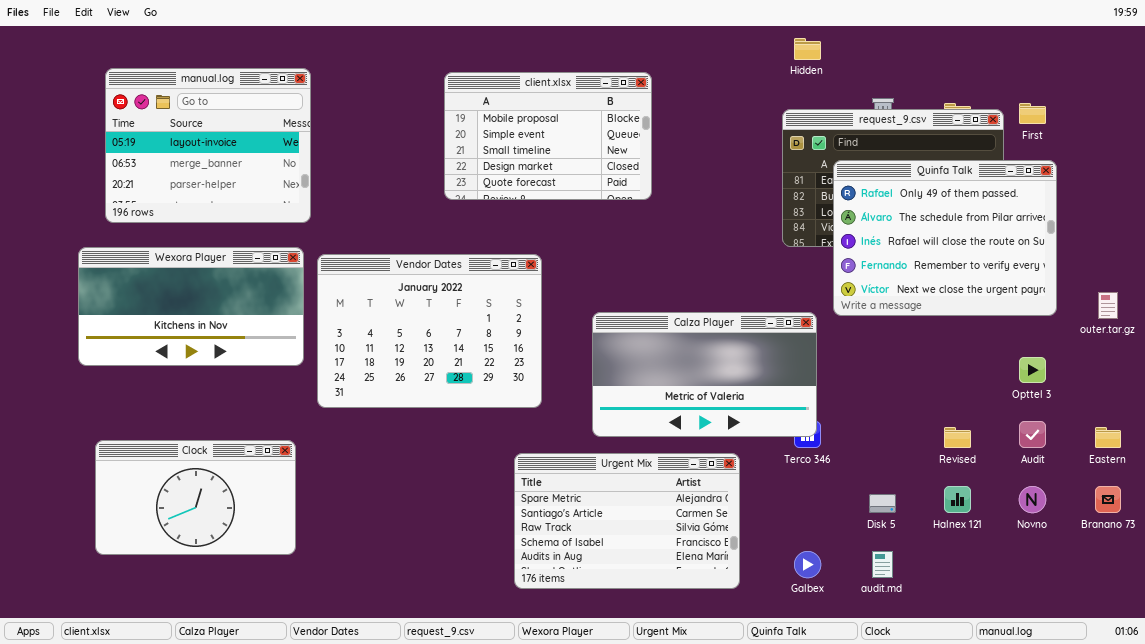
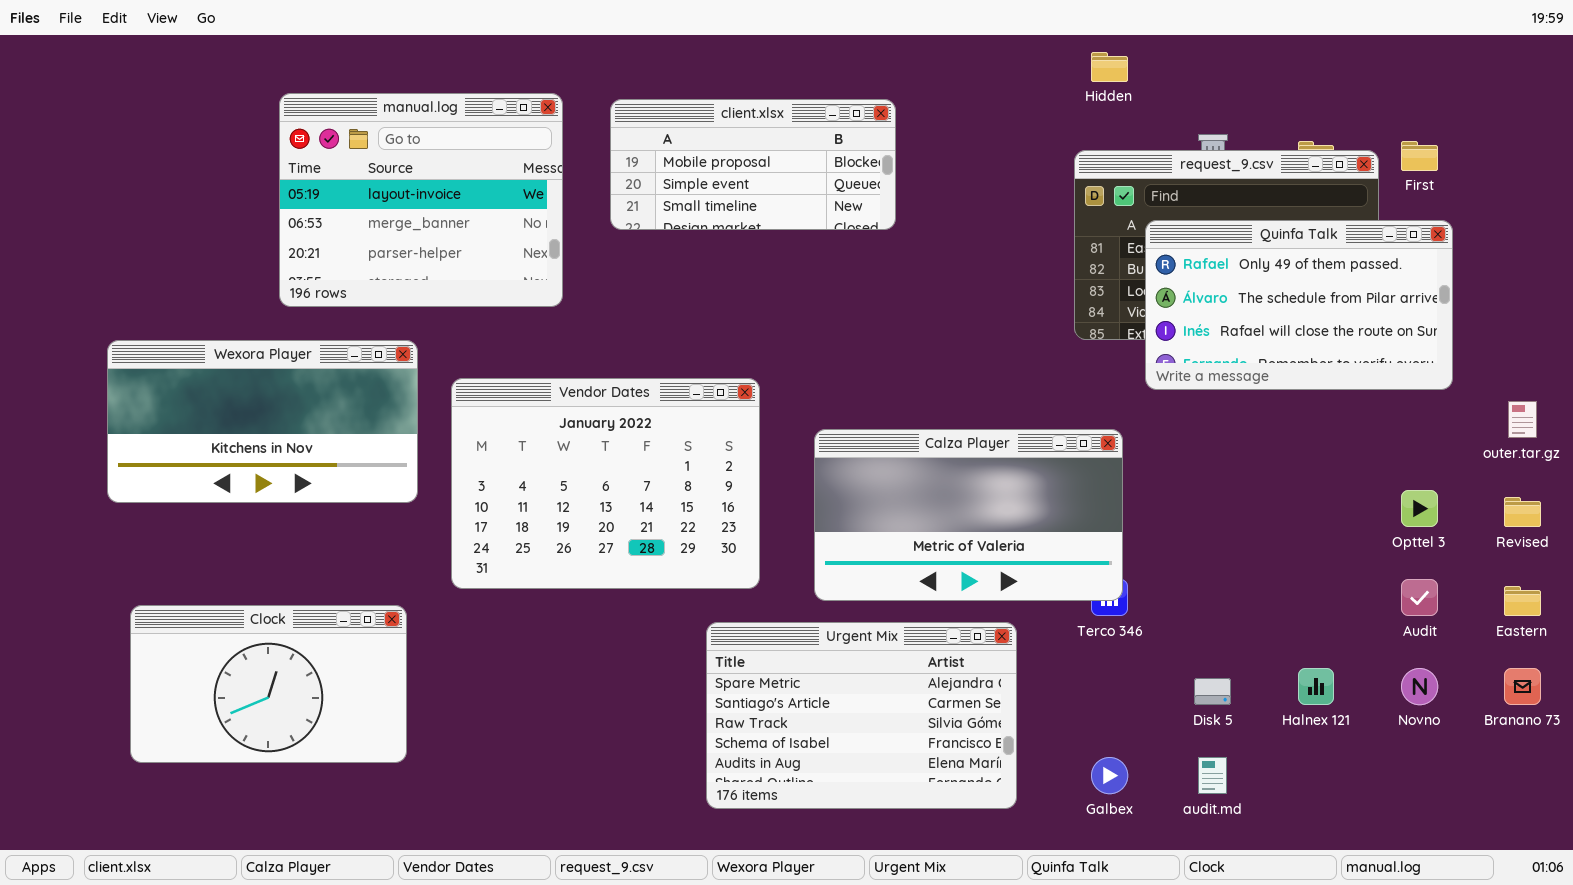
manual.log: [105,68,311,223] -> [279,93,563,307], moved
client.xlsx: [444,72,652,200] -> [610,99,896,230], resized
Quinfa Talk: [833,160,1057,316] -> [1145,220,1453,390], resized
Vendor Dates: [317,254,542,408] -> [451,378,760,589], moved
Revised: [944,427,971,448] -> [1504,497,1541,527], moved

